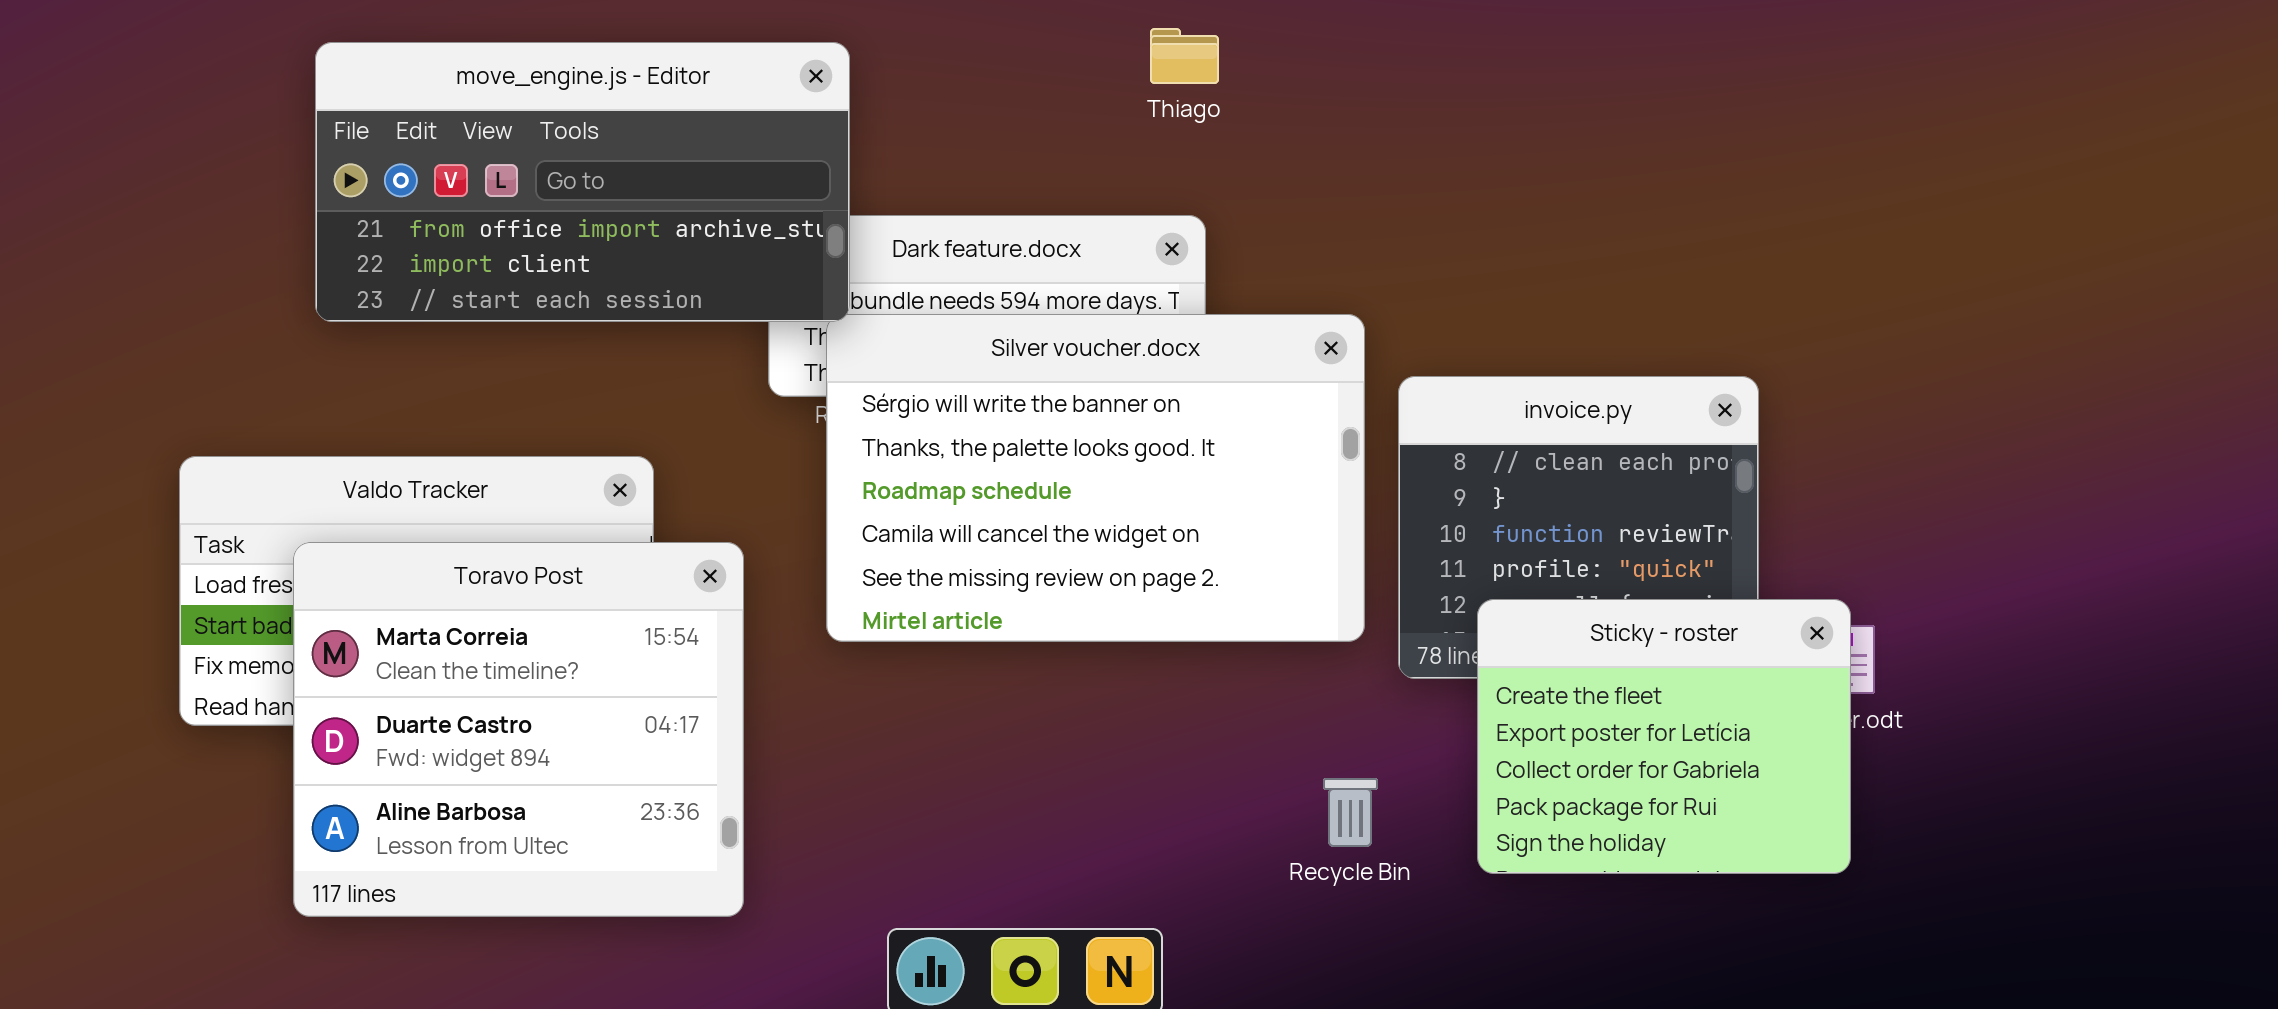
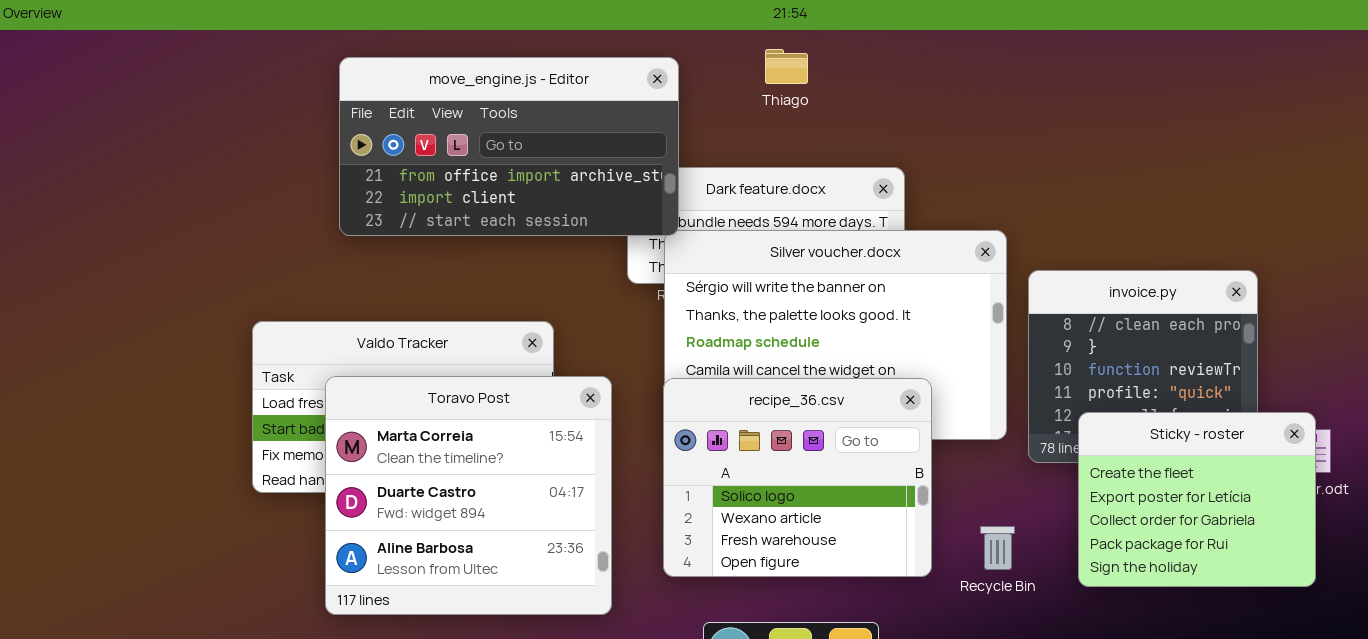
Thiago: [1150,28,1219,84] -> [765,49,808,84], moved
recipe_36.csv: none -> [663,378,932,577], opened

